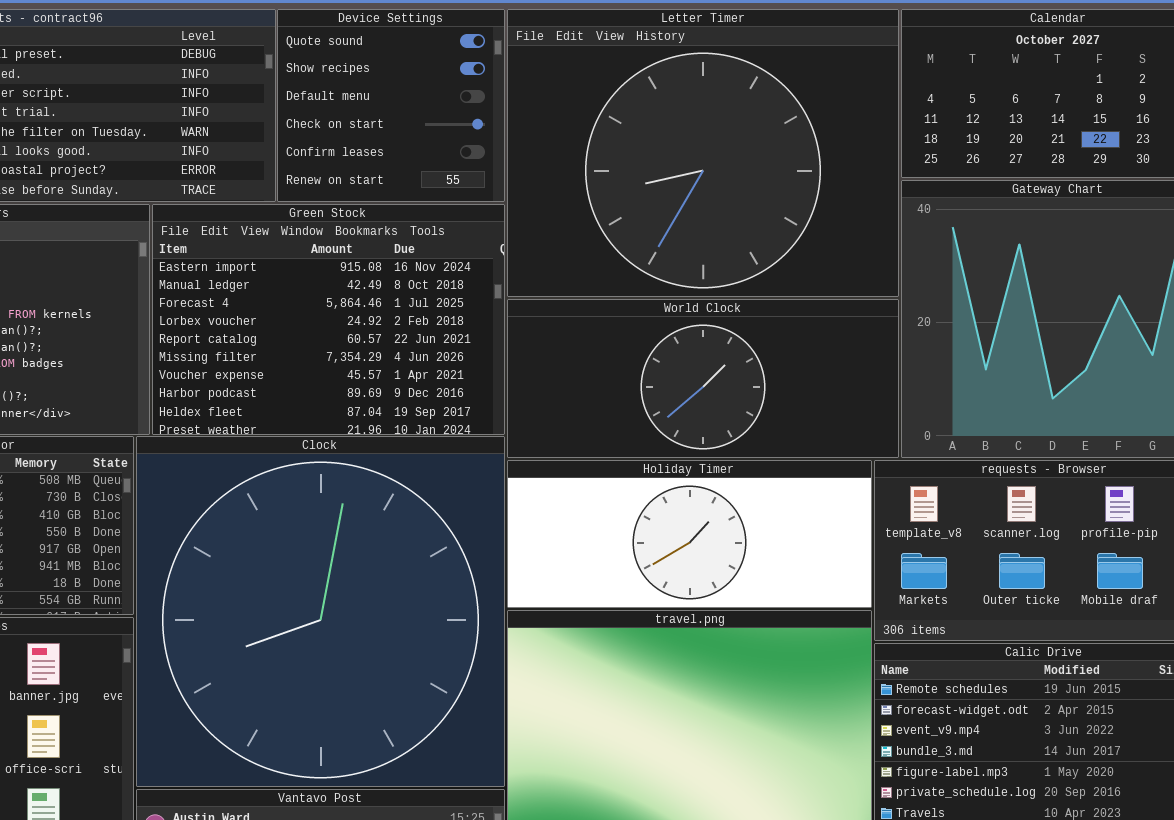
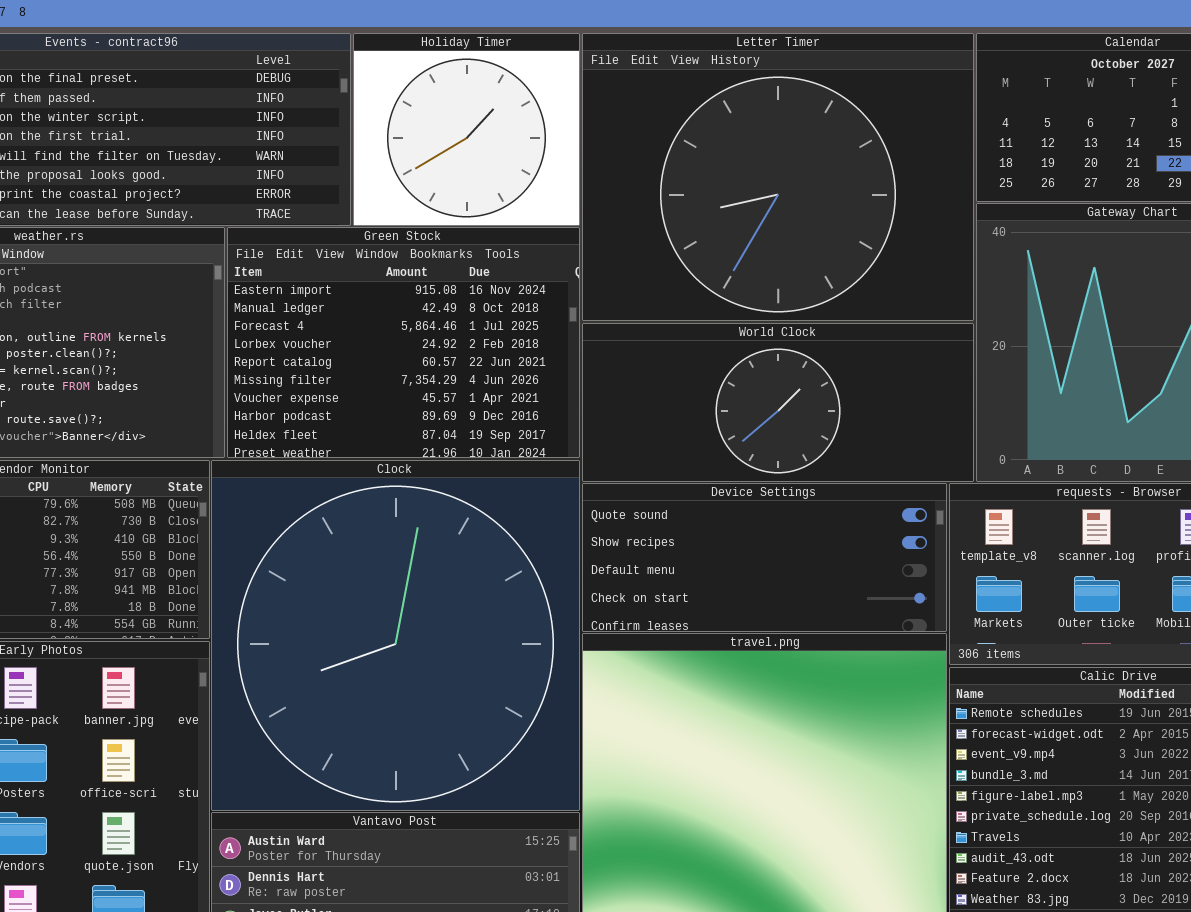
Device Settings: [277,9,505,202] -> [582,483,947,632], moved, resized
Holiday Timer: [507,460,872,608] -> [353,33,580,226], moved, resized

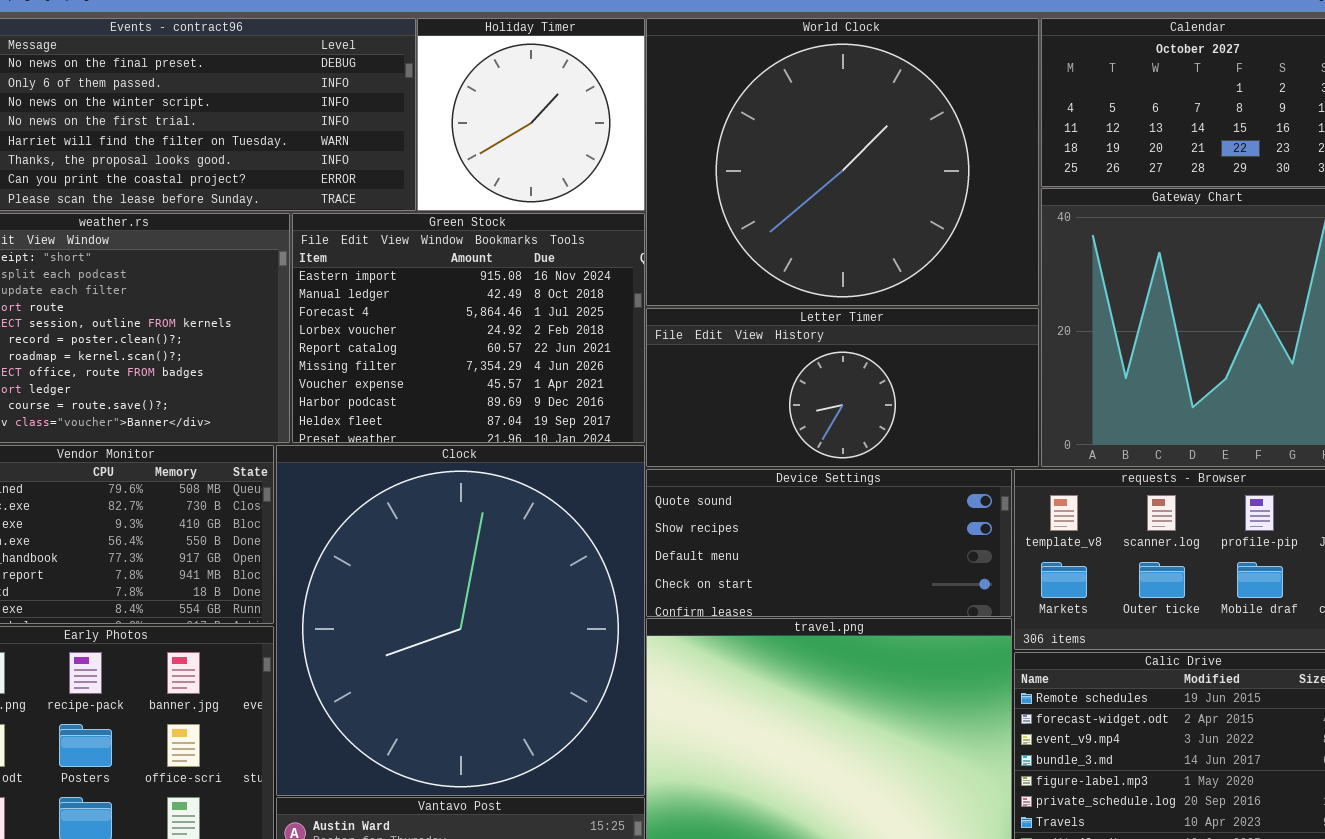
Letter Timer: [582,33,974,321] -> [646,308,1039,467], moved, resized
World Clock: [582,323,974,482] -> [646,18,1039,306], moved, resized

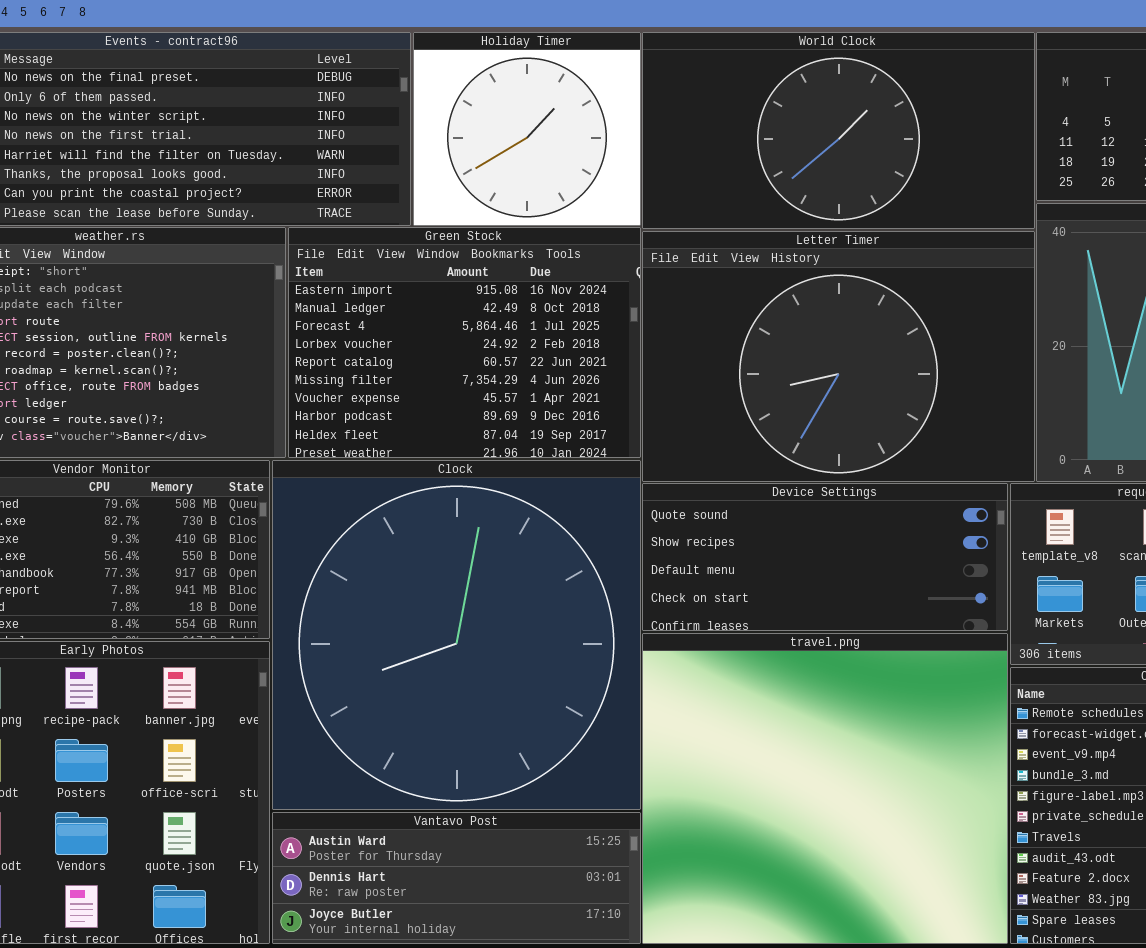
World Clock: [646,18,1039,306] -> [642,32,1035,229], resized
Letter Timer: [646,308,1039,467] -> [642,231,1035,482], resized

